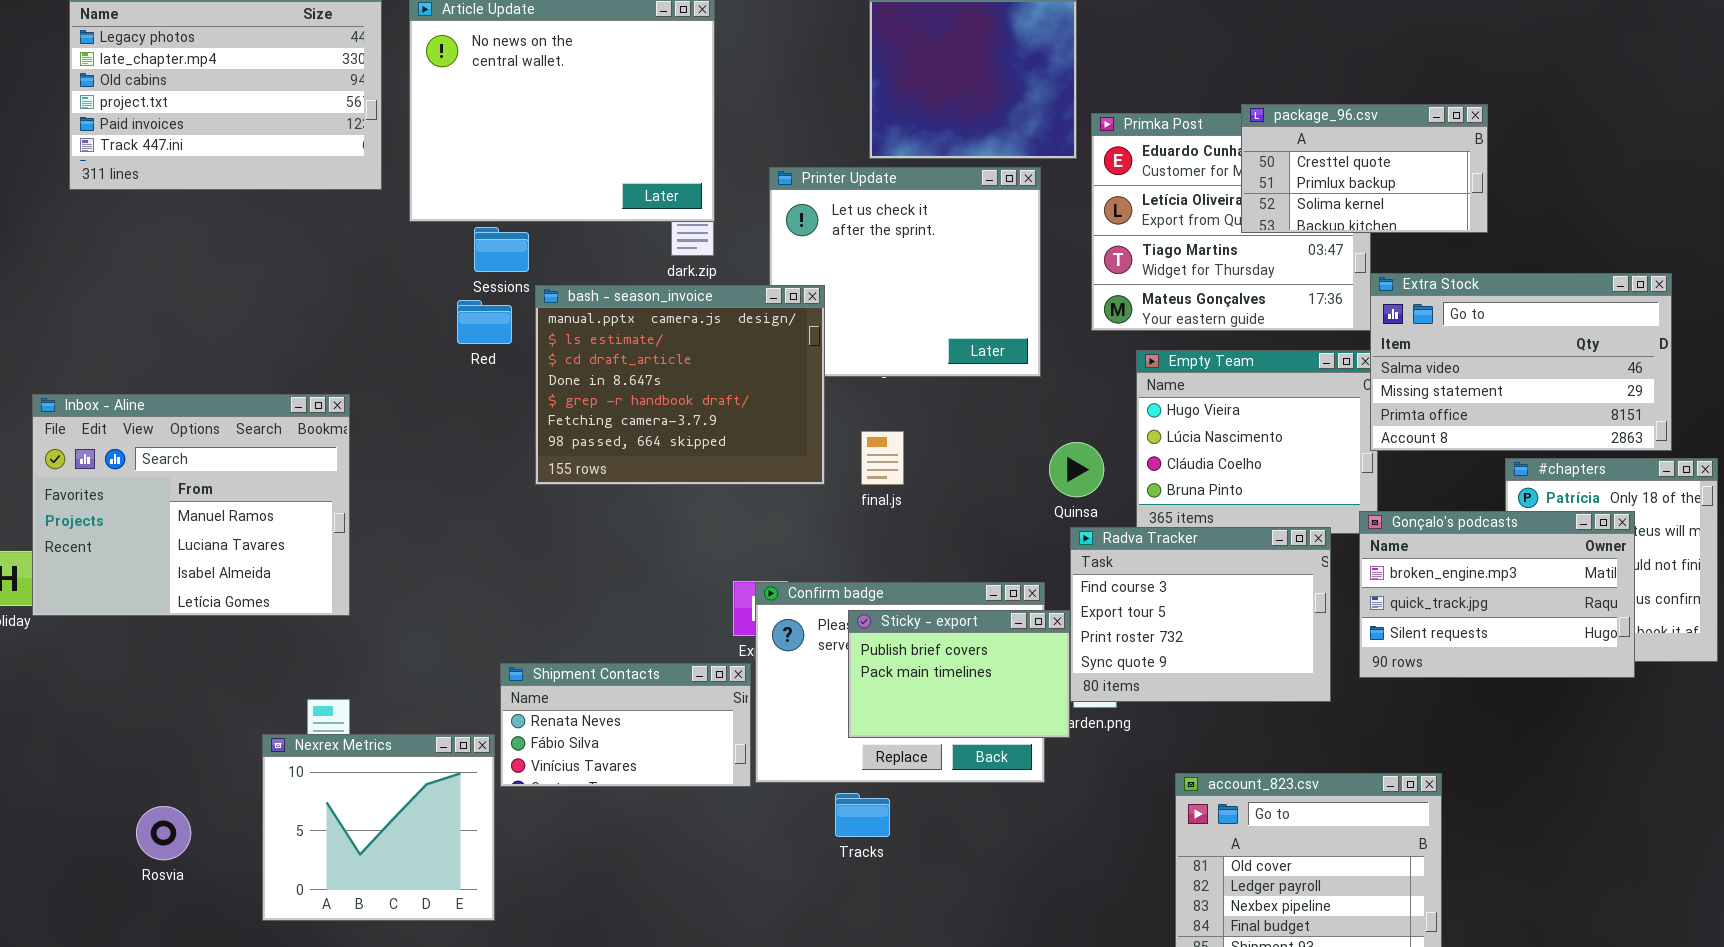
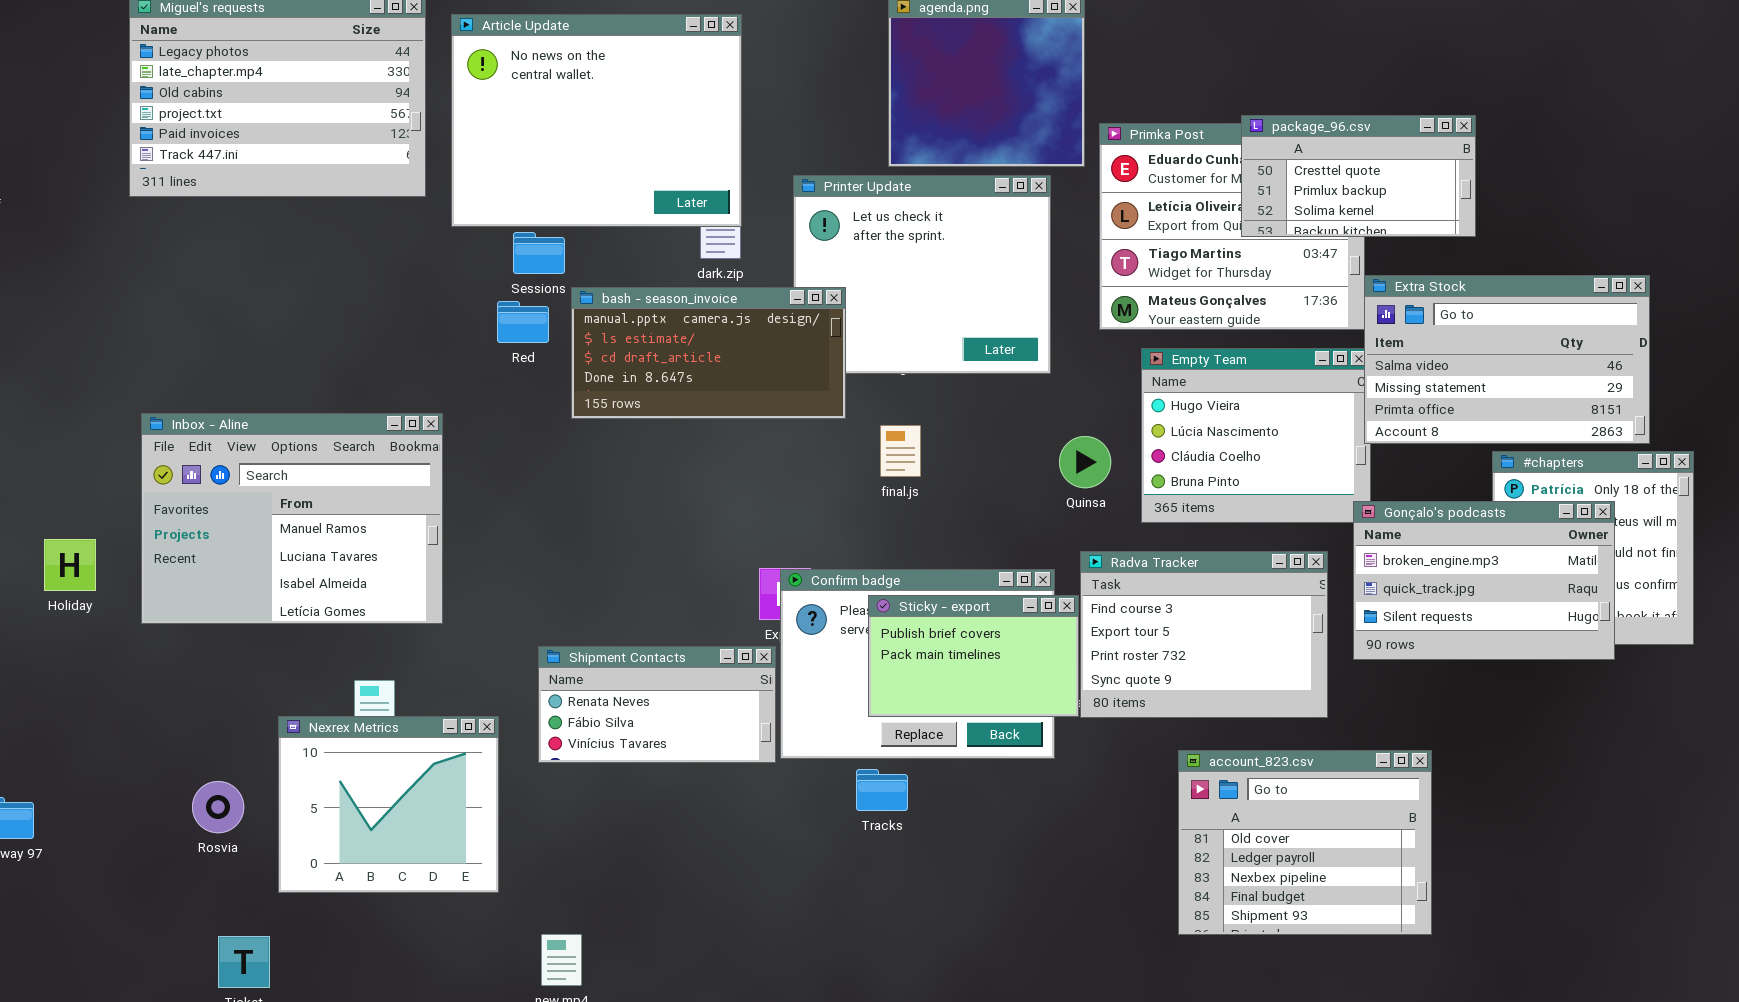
bash - season_invoice: [535,285,825,485] -> [571,287,846,419], resized
Inbox - Aline: [32,394,350,616] -> [141,413,443,624], moved
Radva Tracker: [1070,527,1331,702] -> [1080,551,1328,718], moved
Nexrex Metrics: [262,734,495,921] -> [278,716,499,893], moved

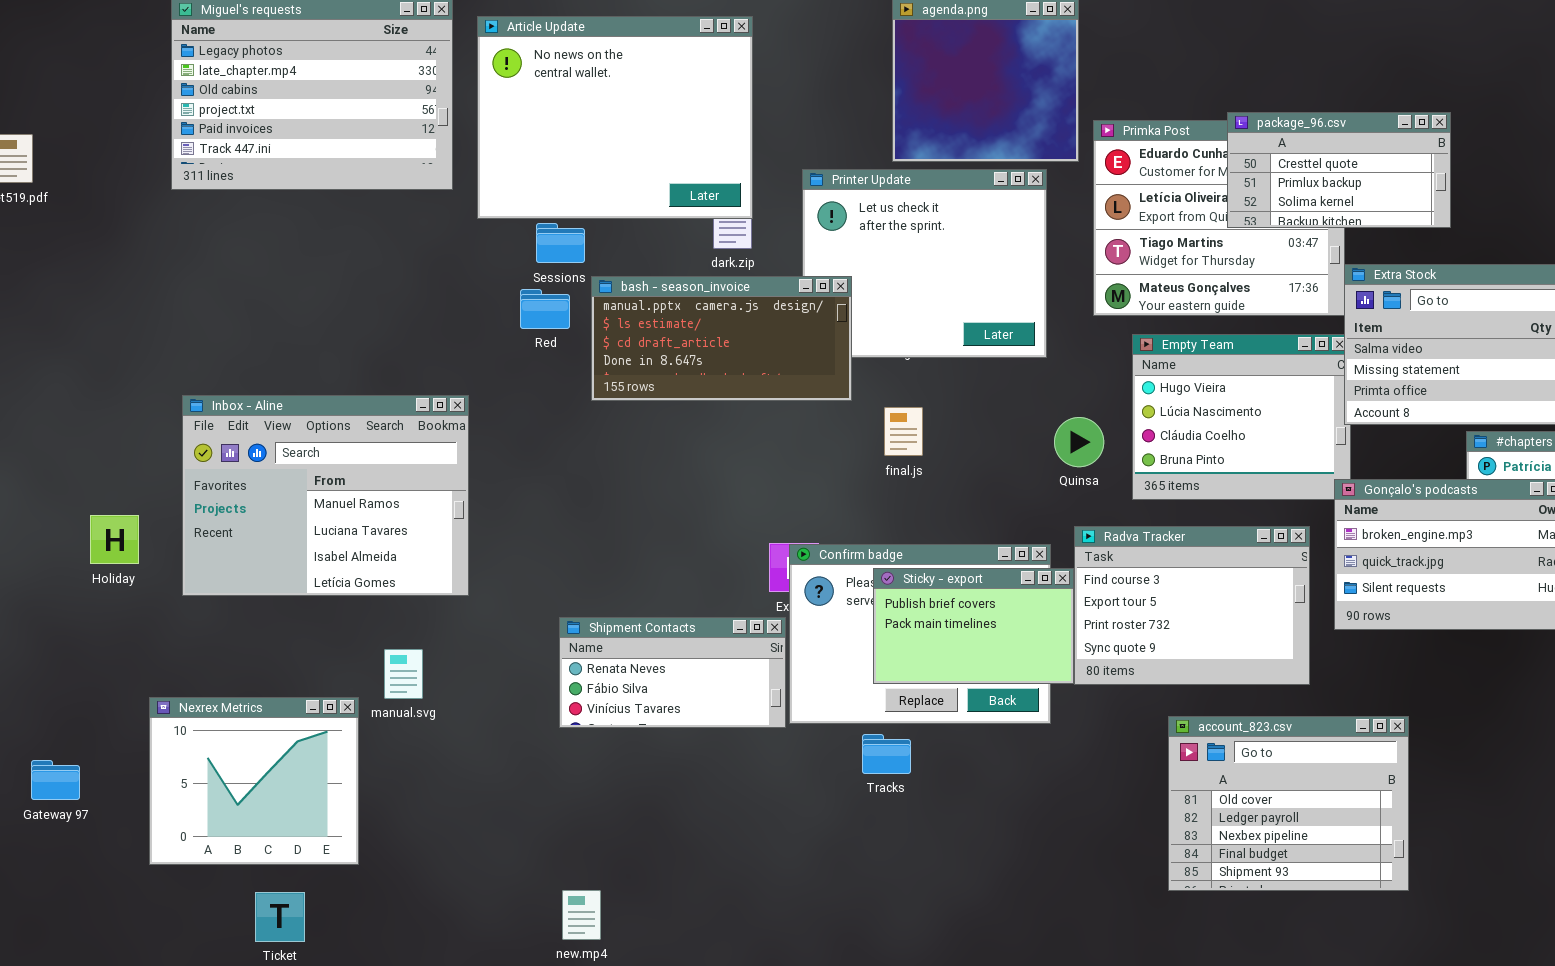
Nexrex Metrics: [278,716,499,893] -> [149,697,359,865], moved

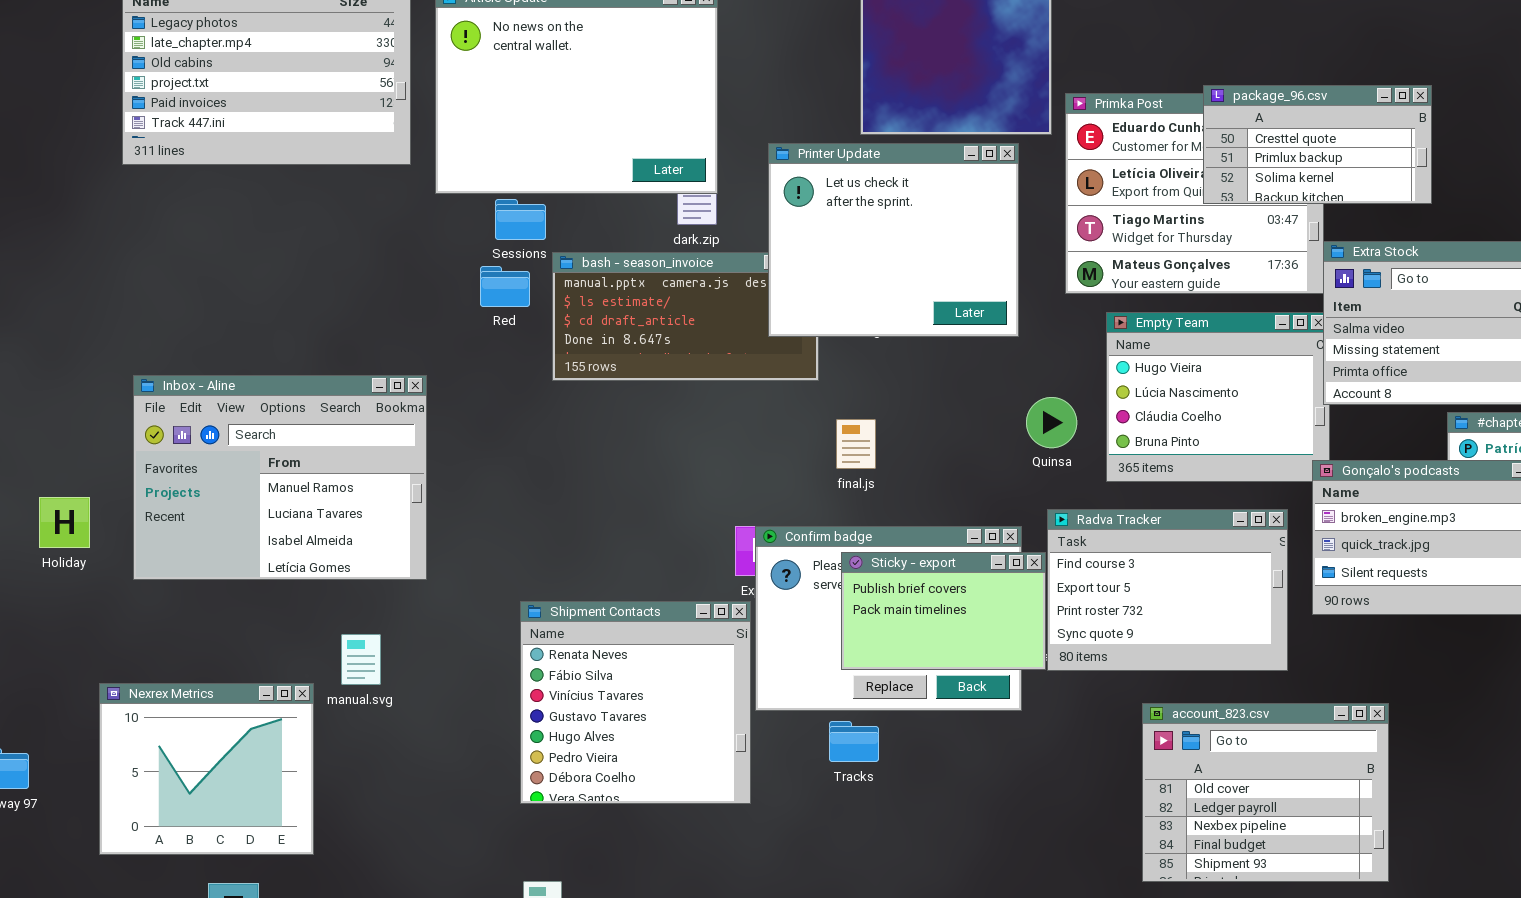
Printer Update: [802,169,1047,358] -> [768,143,1019,337], raised
final.js: [884,407,923,456] -> [836,419,876,469], moved
Shipment Contacts: [559,617,786,728] -> [520,601,751,804], resized

